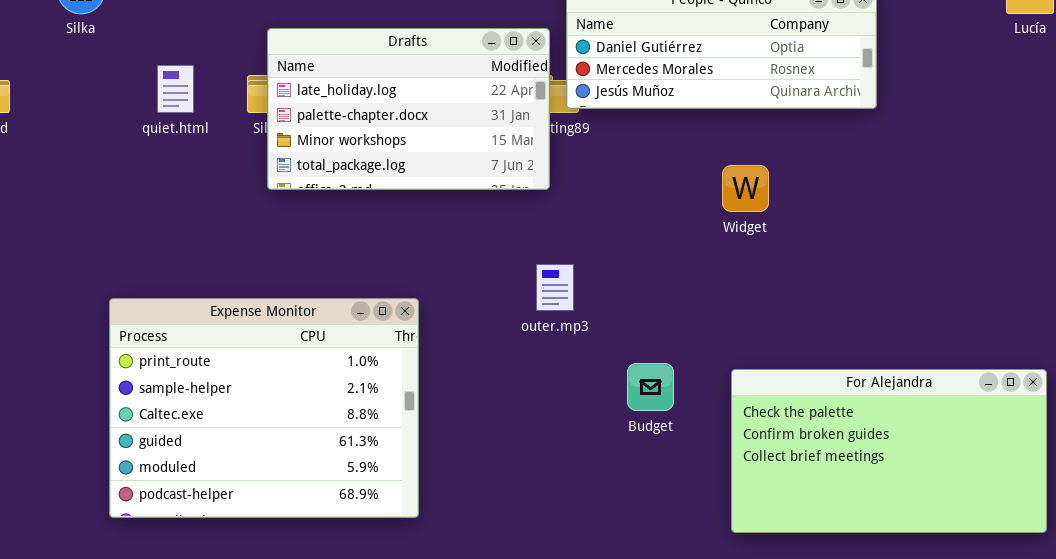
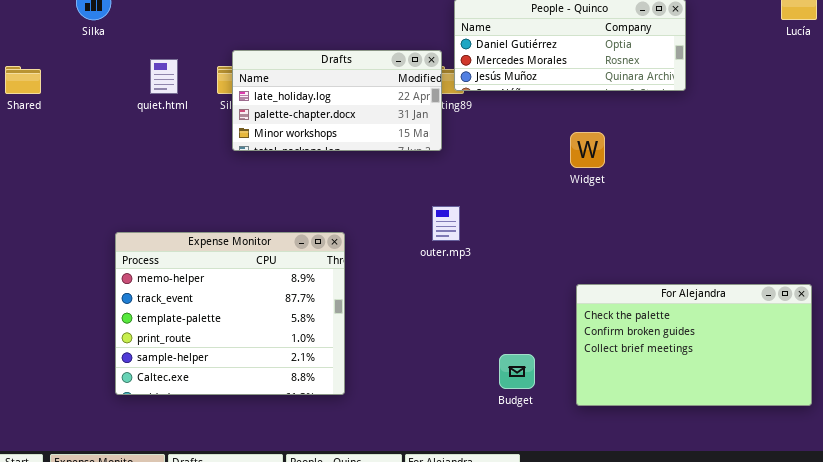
Drafts: [267,28,550,190] -> [232,50,442,151], resized
Expense Monitor: [109,298,419,518] -> [115,232,345,395], scrolled up 3 rows
Budget: [627,363,674,411] -> [499,354,535,389], moved

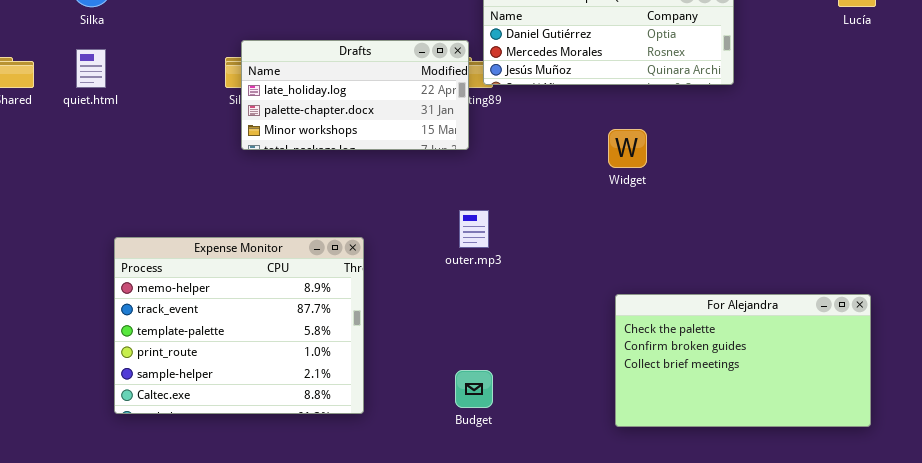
quiet.html: [150,59,178,94] -> [76,49,106,88], moved
Budget: [499,354,535,389] -> [455,370,493,408], moved

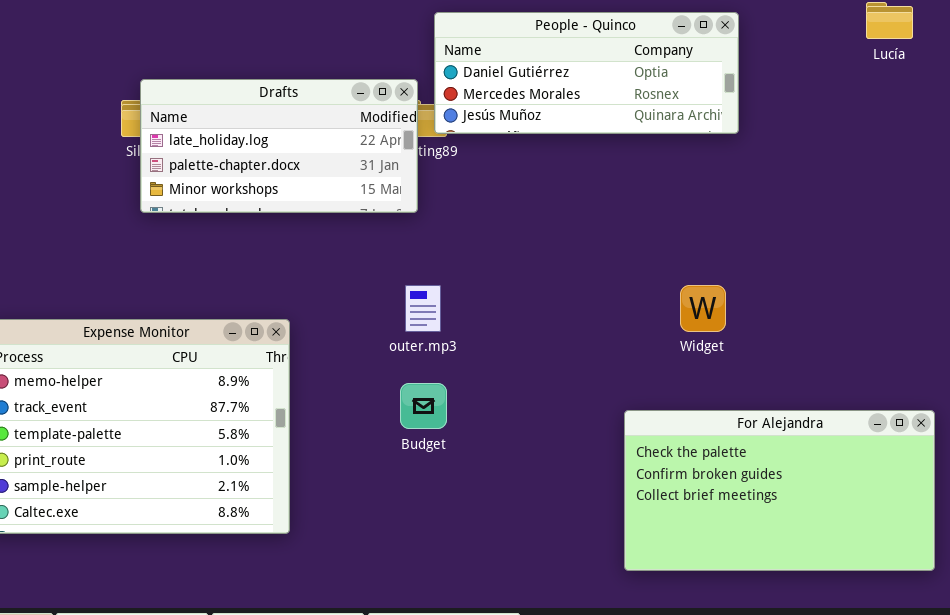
Widget: [608,129,647,168] -> [680,285,726,332], moved
For Alejandra: [615,294,871,427] -> [624,410,935,571], moved
Budget: [455,370,493,408] -> [400,383,447,429], moved

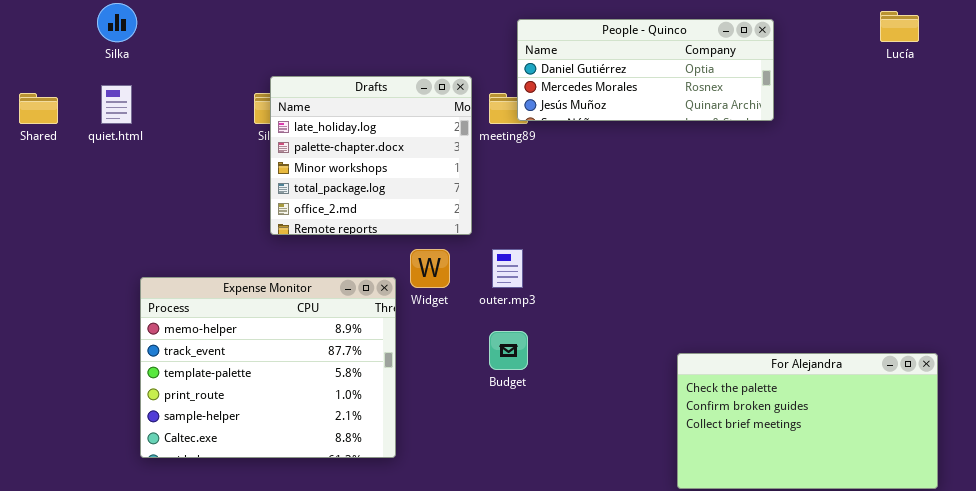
Drafts: [140,79,418,213] -> [270,76,472,235], resized
Widget: [680,285,726,332] -> [410,249,450,288], moved

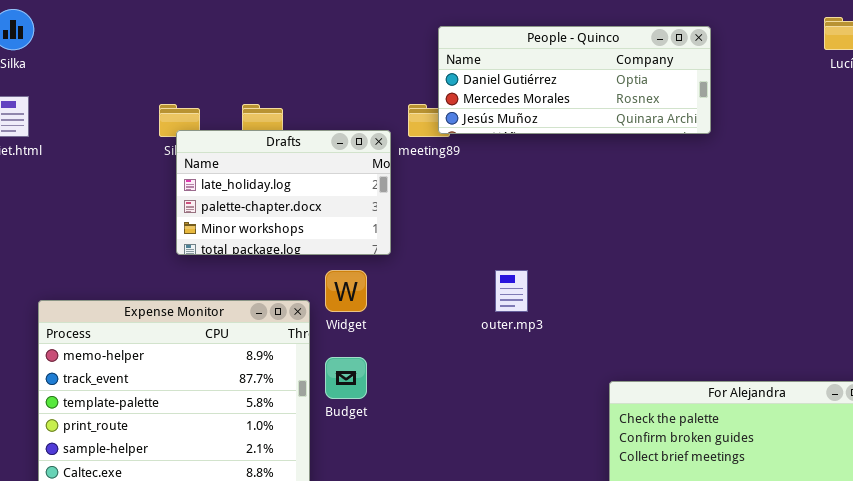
Drafts: [270,76,472,235] -> [176,130,391,255], resized
outer.mp3: [492,249,523,288] -> [495,270,528,312], moved
Budget: [489,331,528,370] -> [325,357,367,399], moved

